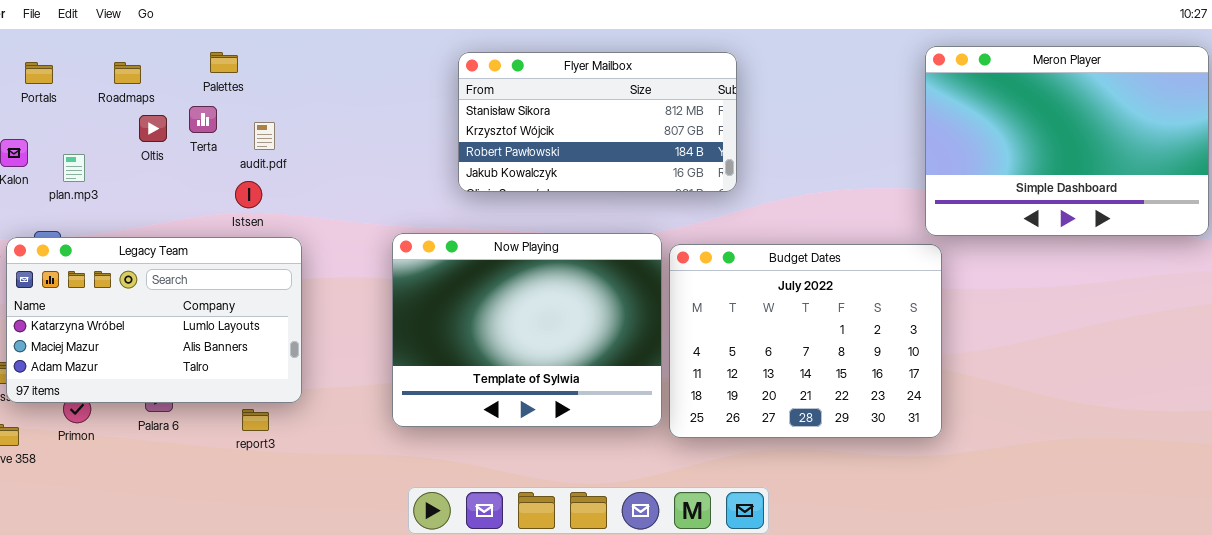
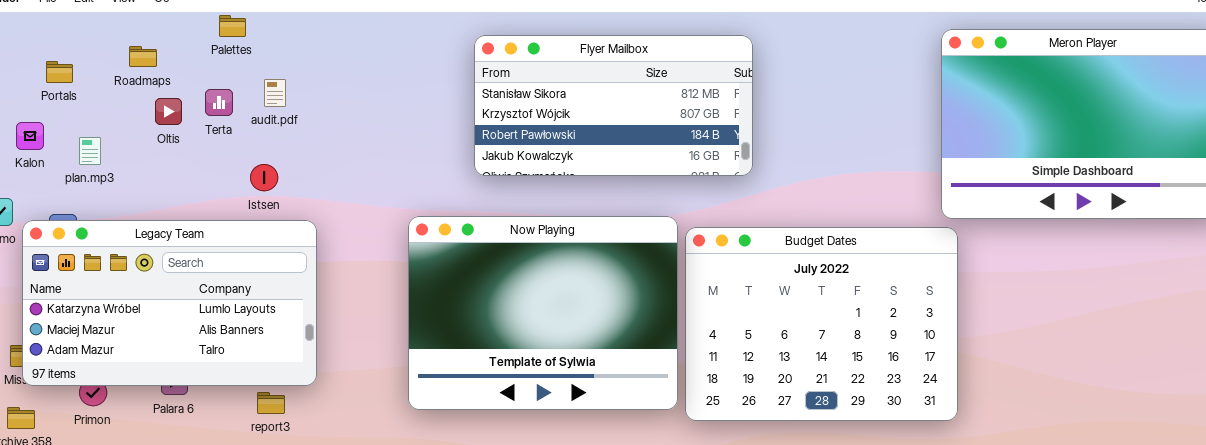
Palettes: [210,52,238,73] -> [219,15,246,37], moved
Portals: [25,62,53,84] -> [46,61,73,83], moved
audit.pdf: [254,122,275,150] -> [264,79,286,107], moved

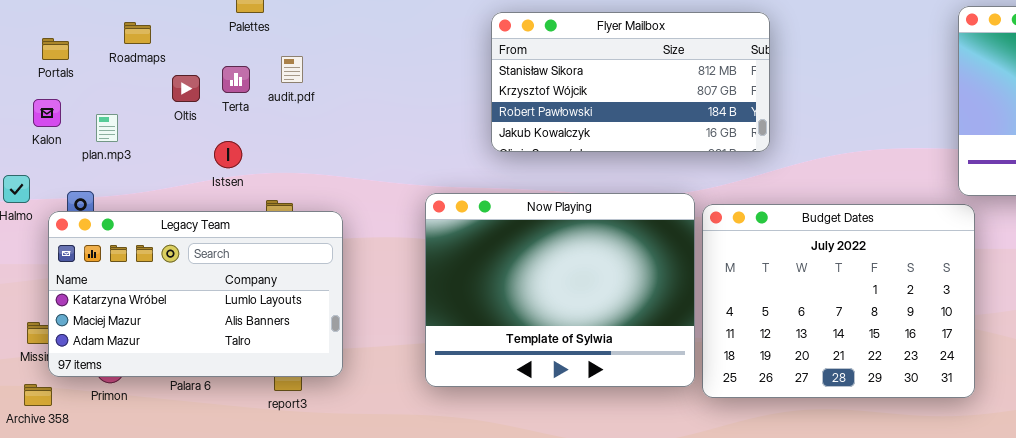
Roadmaps: [129,46,157,67] -> [124,22,151,44], moved
Portals: [46,61,73,83] -> [42,38,69,60], moved
Istsen: [250,164,278,191] -> [214,141,242,168], moved
Legacy Team: [22,220,317,386] -> [48,211,343,377], moved

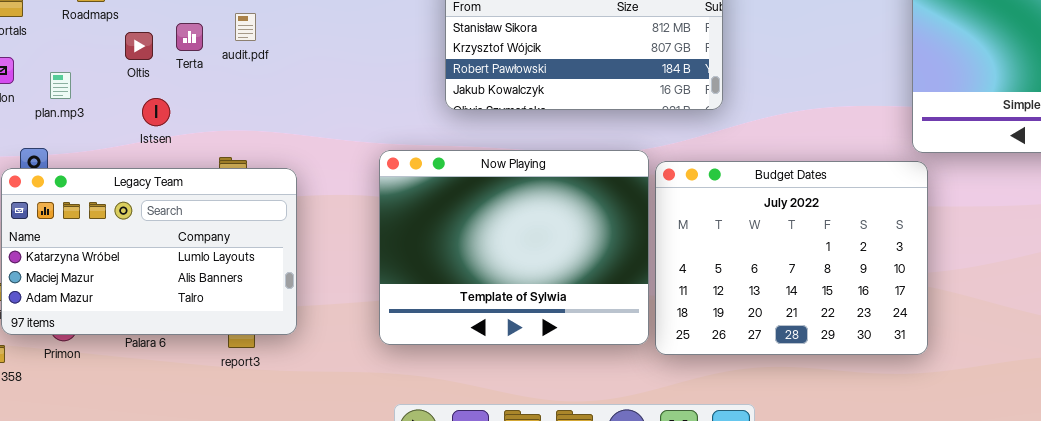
Istsen: [214,141,242,168] -> [142,98,170,126], moved

